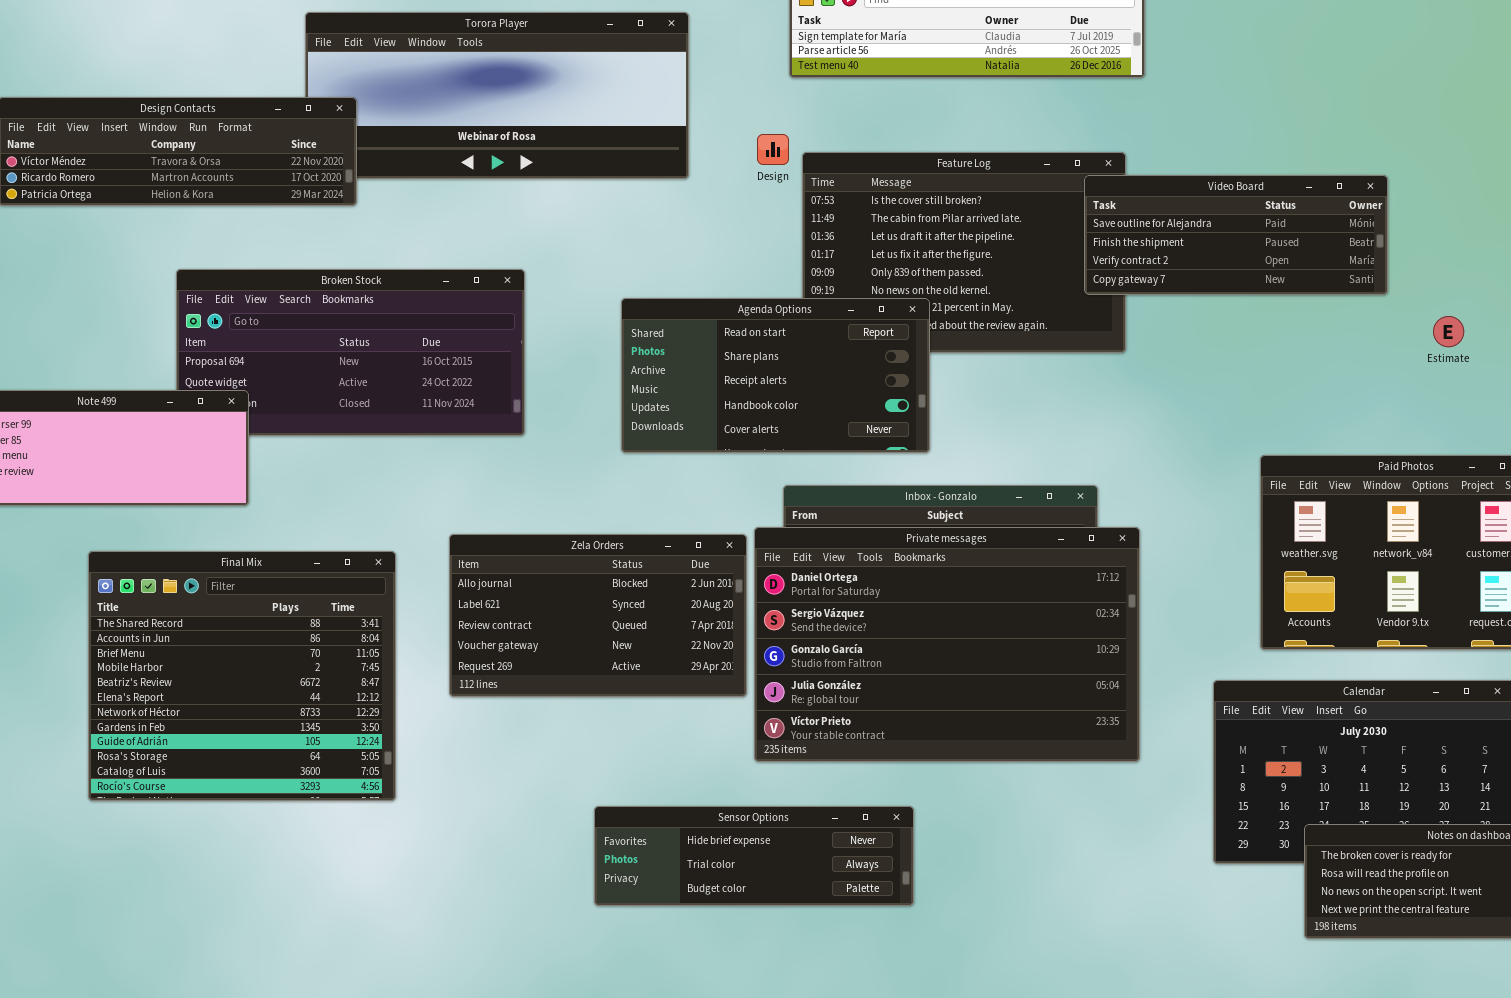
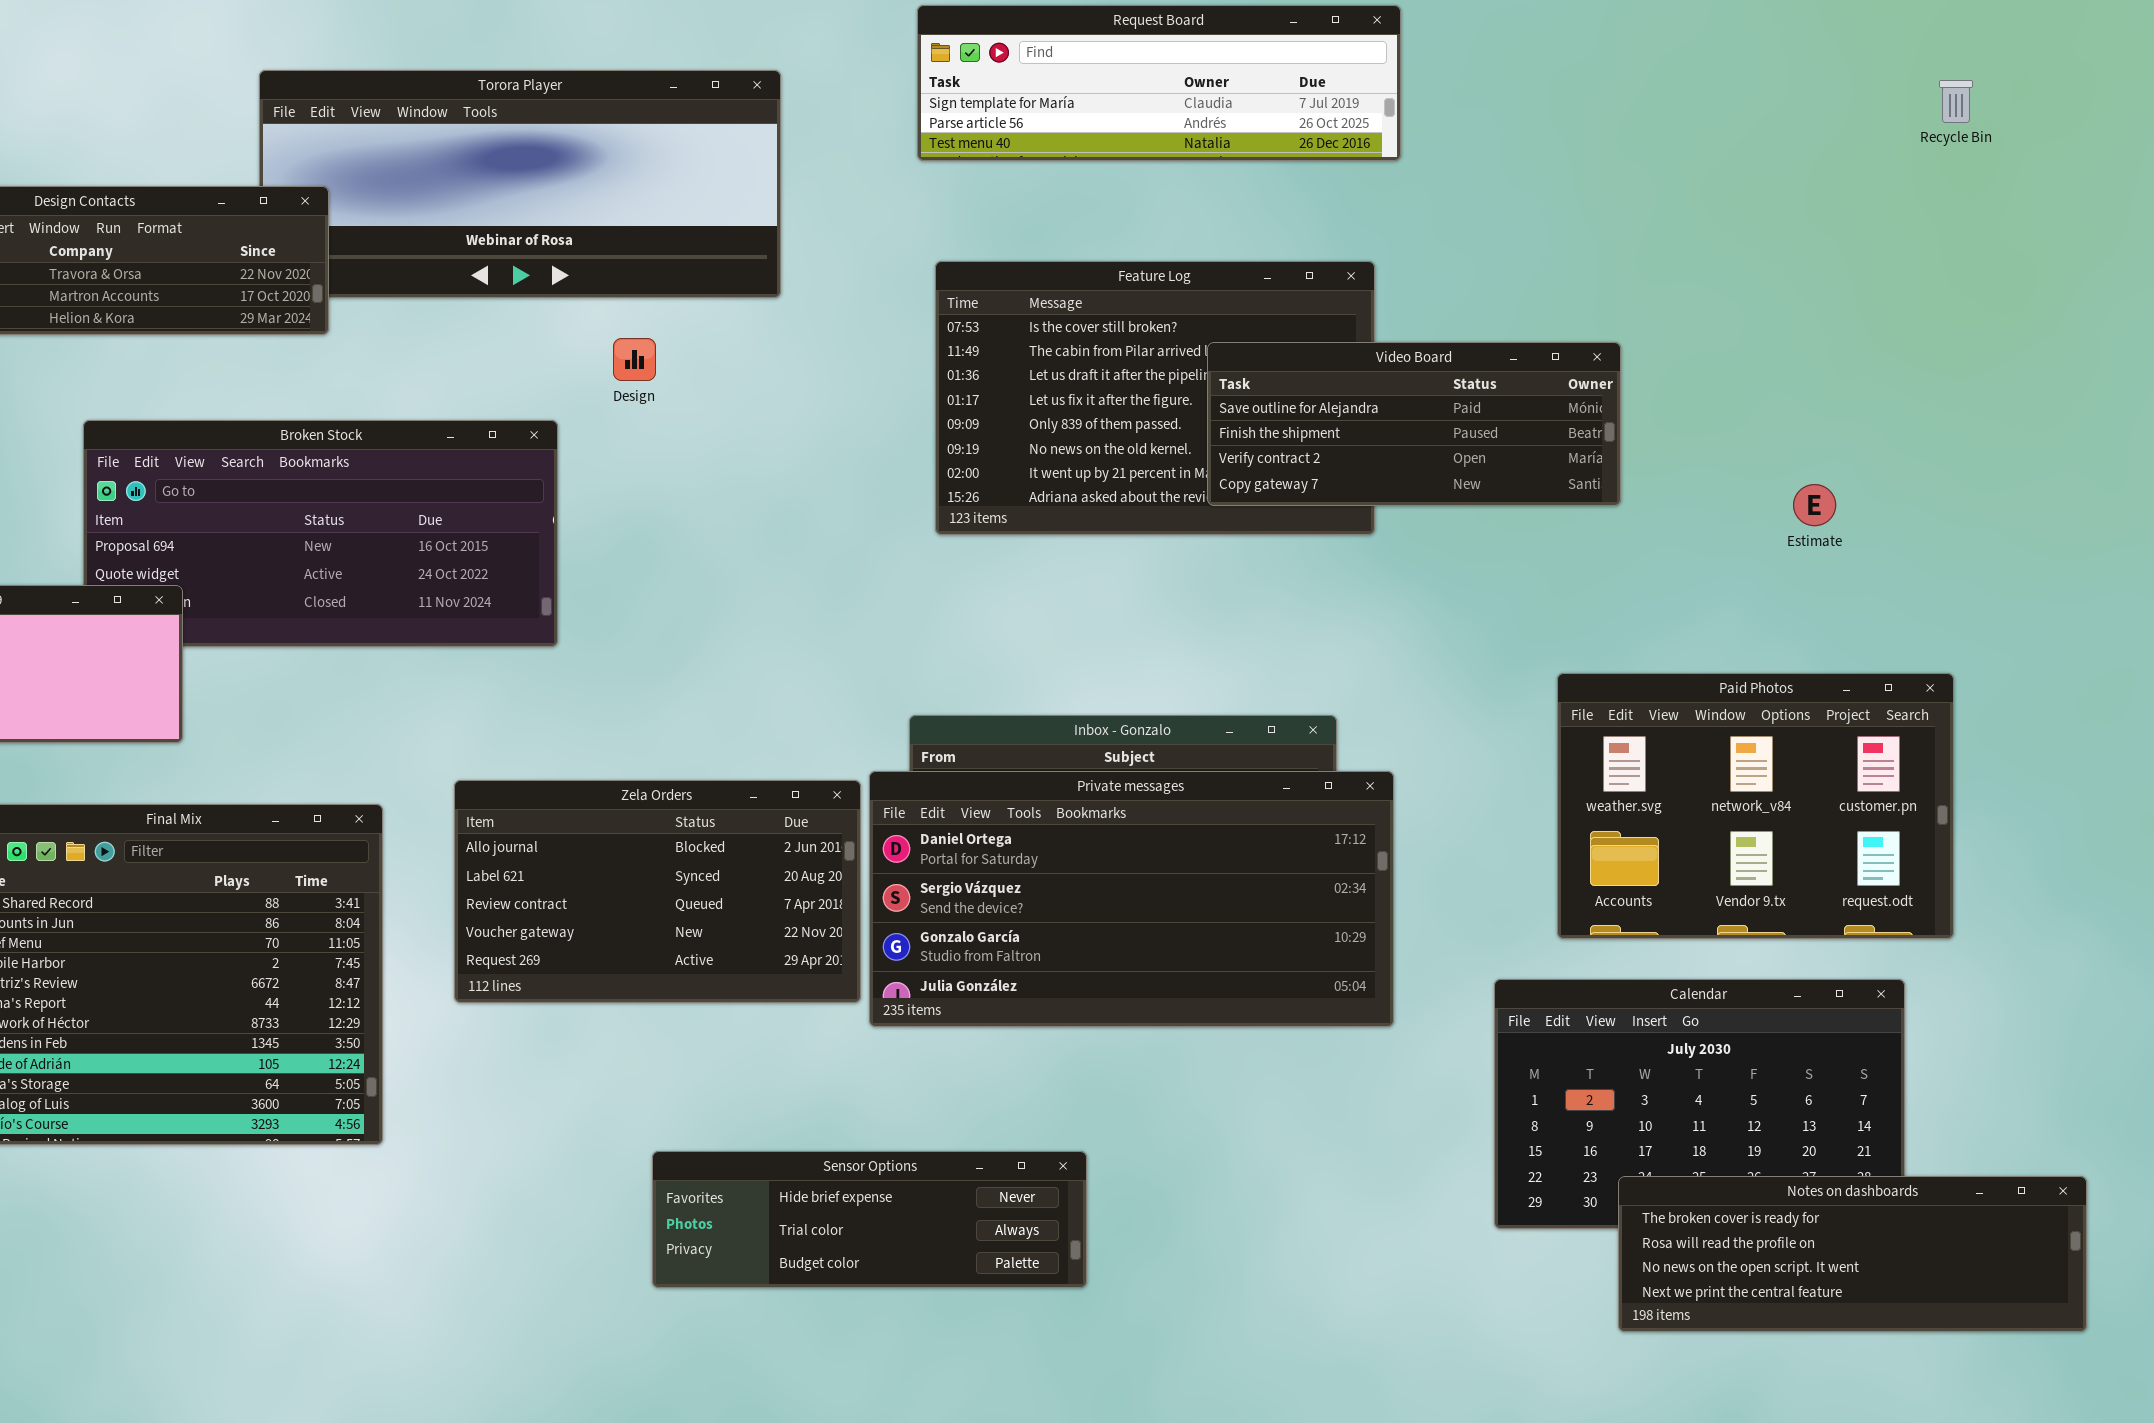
Design: [757,134,789,165] -> [613,338,656,381], moved
Video Board: [1084,175,1388,295] -> [1207,342,1621,506], moved
Agenda Options: [621,298,930,453] -> none, closed
Private messages: [754,527,1140,762] -> [869,771,1394,1027], resized

